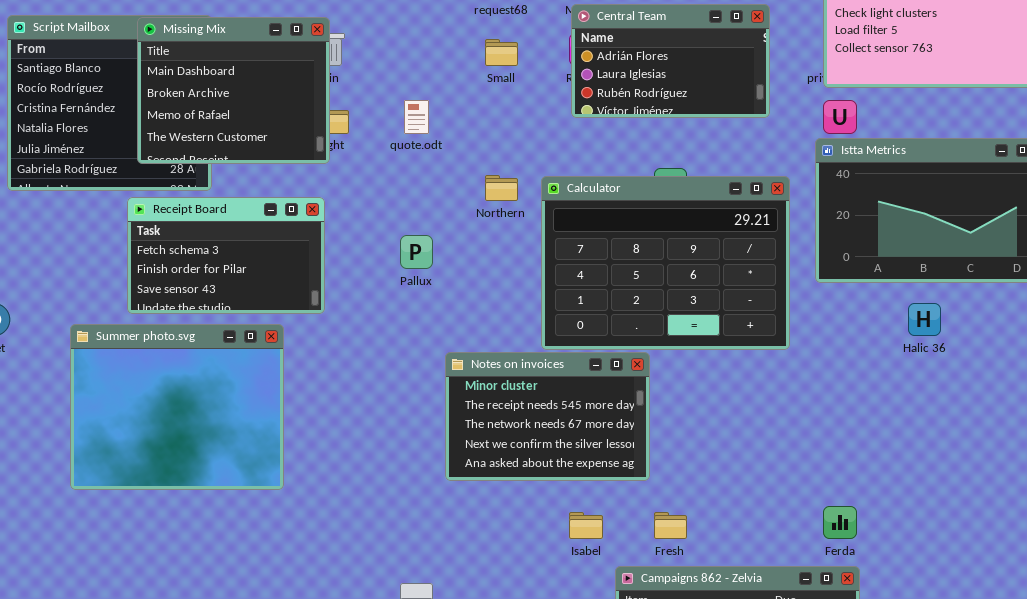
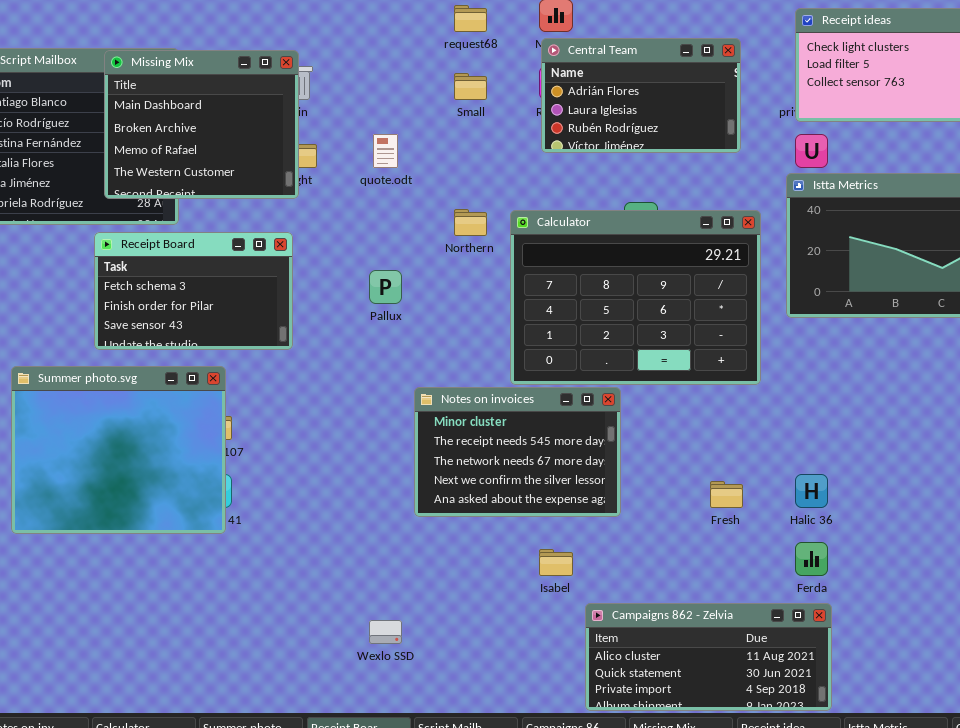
Halic 36: [908,303,941,336] -> [795,474,828,508], moved
Summer photo.svg: [70,324,284,490] -> [11,366,226,534], moved
Fresh: [654,512,687,539] -> [710,481,743,508], moved

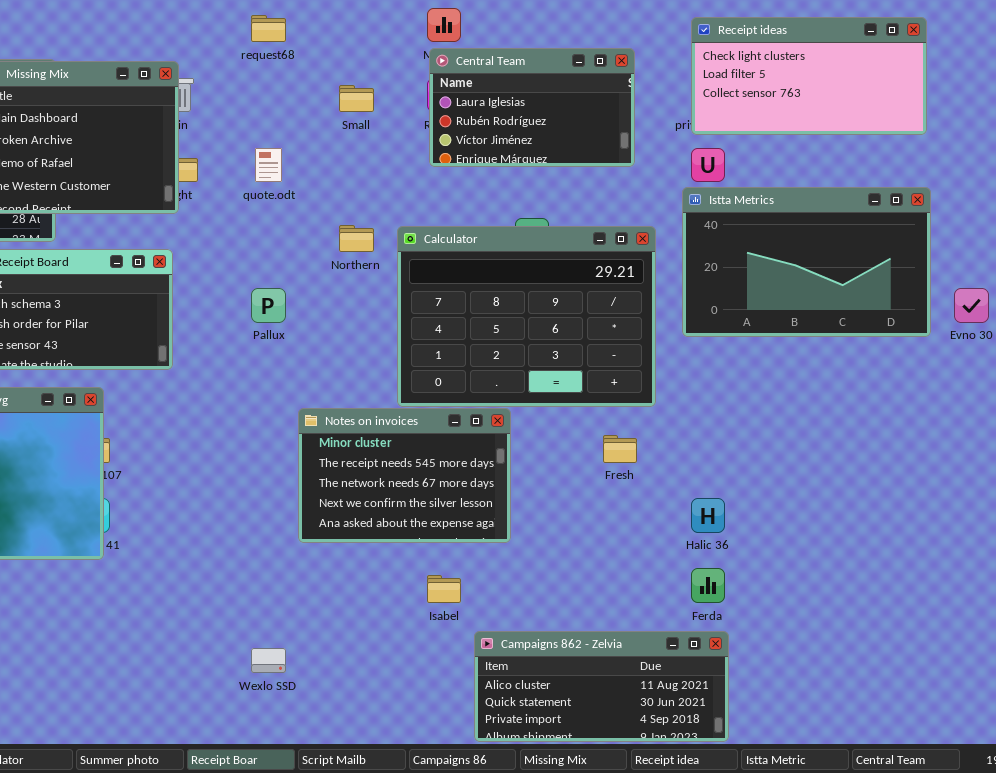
request68: [454,5,487,32] -> [251,15,286,42], moved
Central Team: [541,38,741,153] -> [429,48,635,167], scrolled down 1 row
Fresh: [710,481,743,508] -> [603,435,637,463], moved

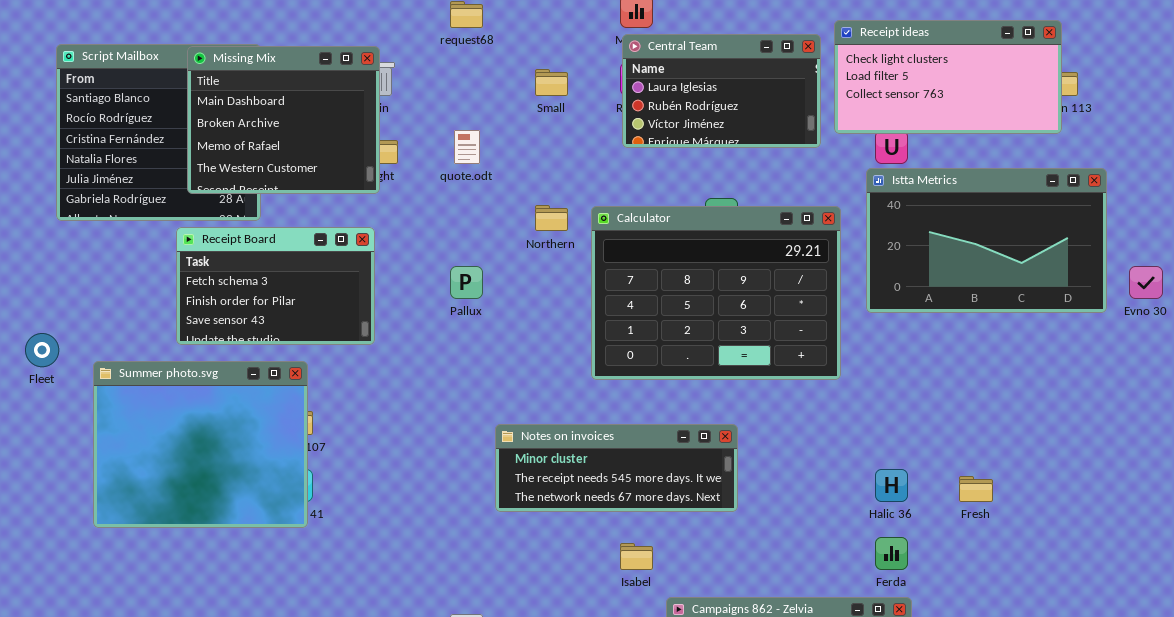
Receipt ideas: [691,17,927,135] -> [834,20,1062,134], moved
Notes on invoices: [298,408,511,543] -> [495,424,738,512], resized
Fresh: [603,435,637,463] -> [959,476,993,502], moved

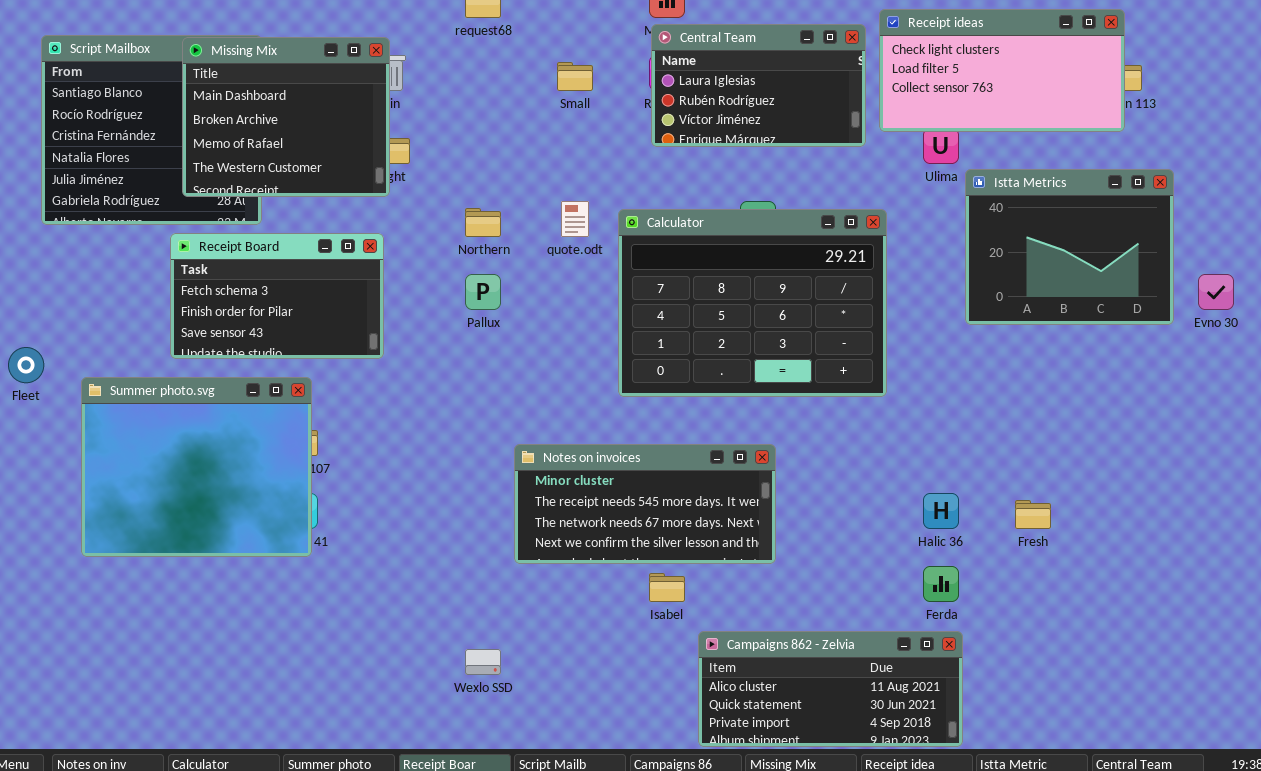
quote.odt: [454,130,480,164] -> [561,201,589,237], moved
Istta Metrics: [866,168,1107,313] -> [965,169,1174,325], resized
Northern: [535,205,568,231] -> [465,208,501,237], moved
Notes on invoices: [495,424,738,512] -> [514,444,776,564], resized

